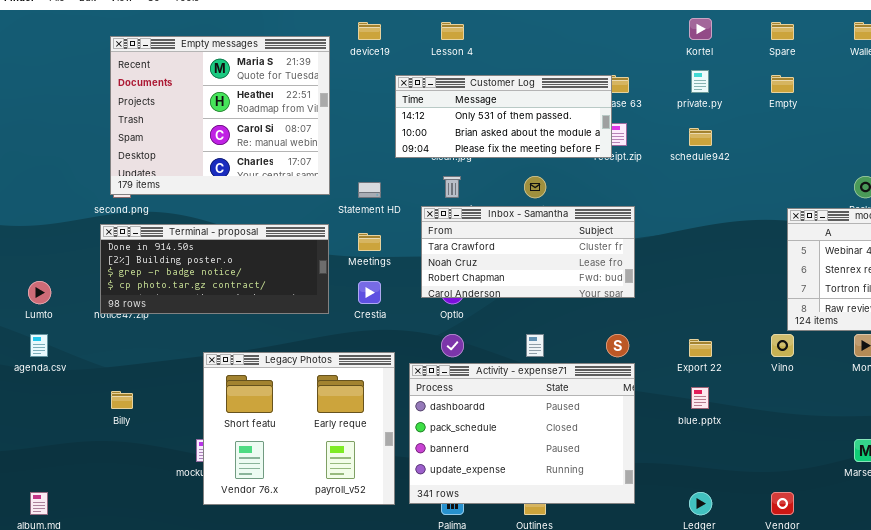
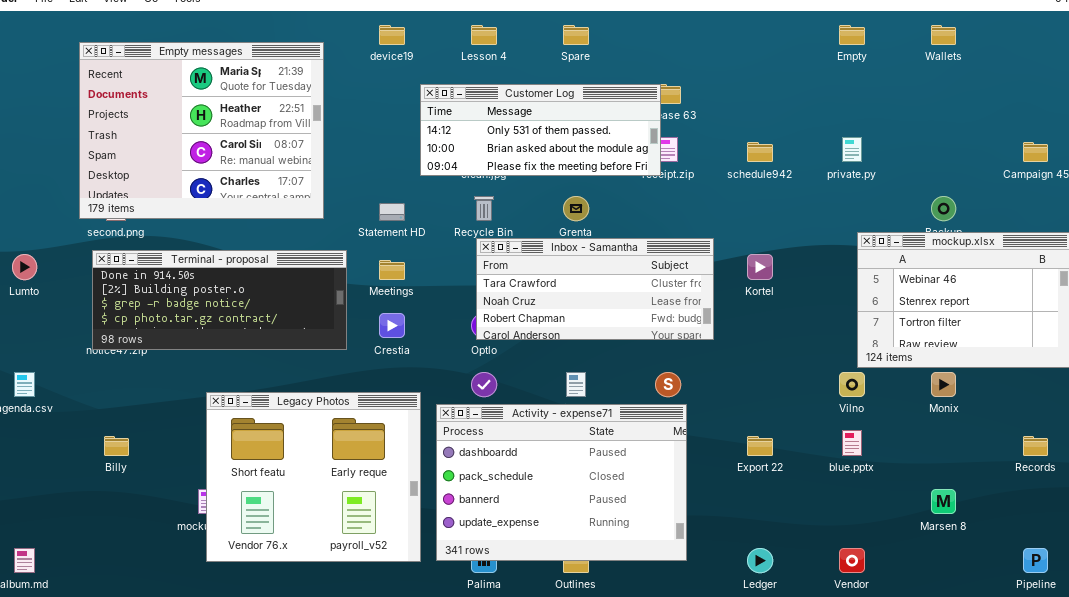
Kortel: [689,18,712,40] -> [747,254,773,280], moved
Spare: [771,22,794,40] -> [563,25,589,45], moved
Empty messages: [110,36,330,195] -> [79,42,324,219], moved
private.py: [691,70,709,93] -> [842,137,862,162], moved
Empty: [771,75,794,93] -> [839,25,865,45], moved
Inbox - Samantha: [421,206,635,298] -> [476,238,714,340], moved
Lumto: [28,281,51,304] -> [12,254,37,280], moved
Export 22: [689,339,712,357] -> [747,436,773,456], moved
blue.pptx: [691,387,709,409] -> [842,430,862,456], moved

